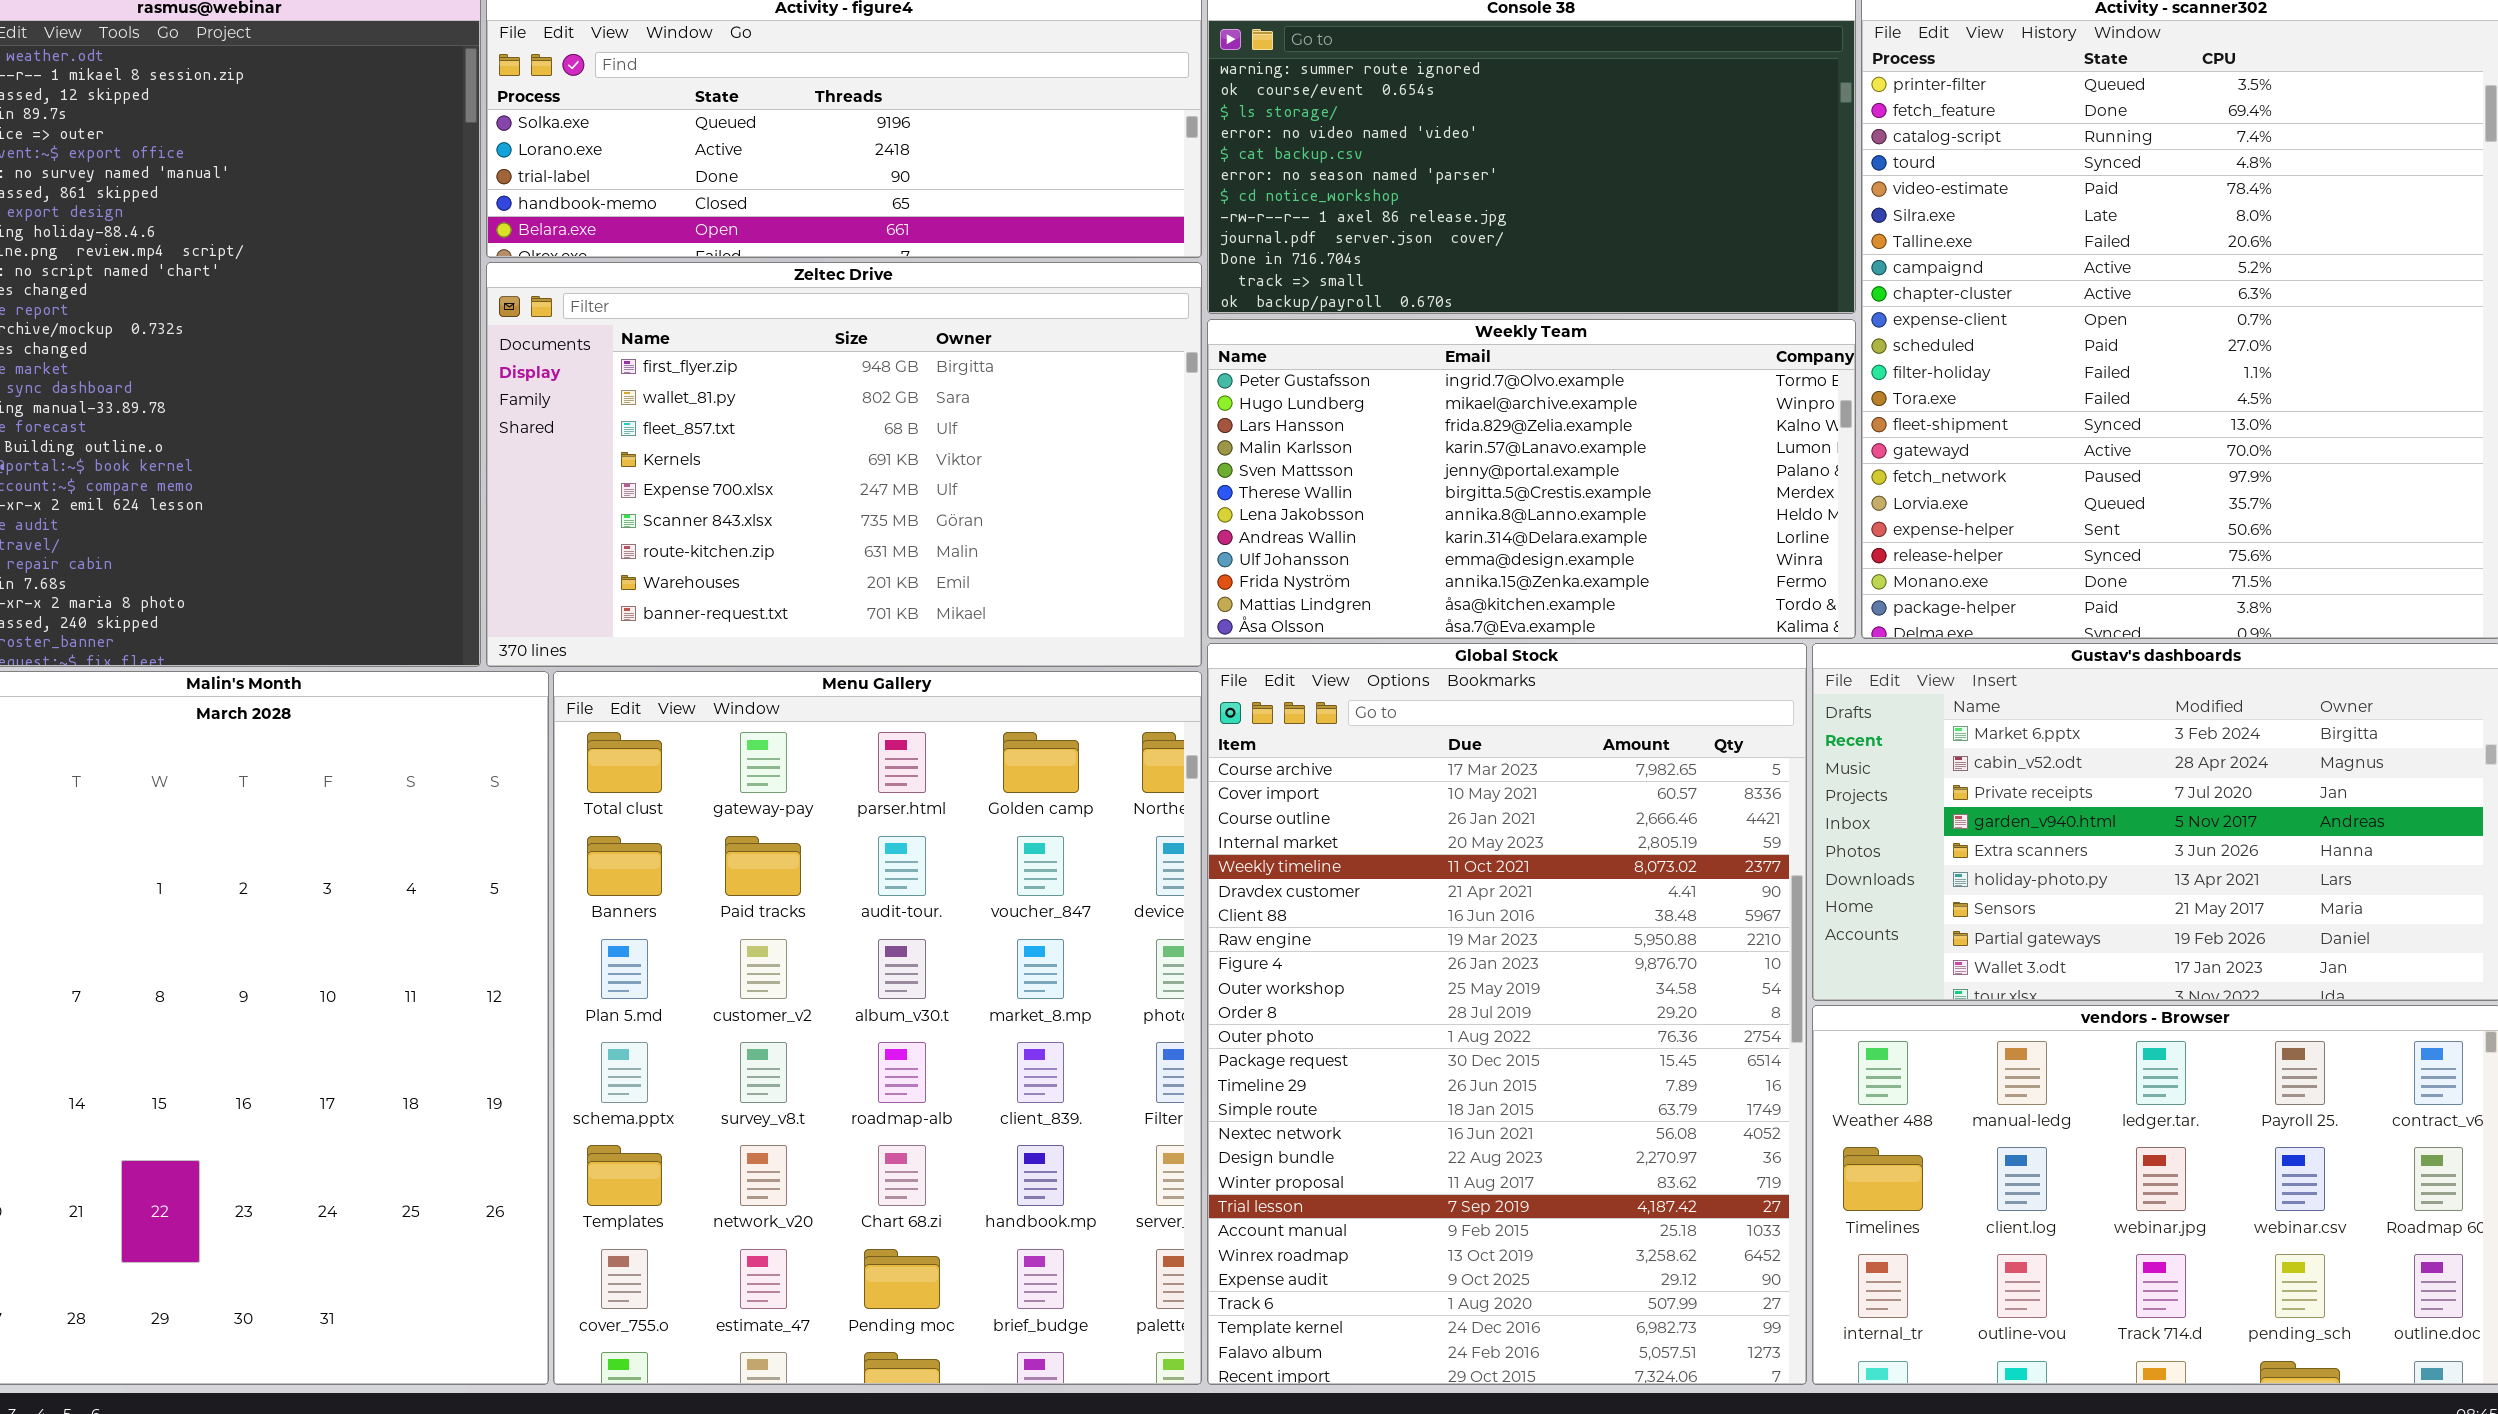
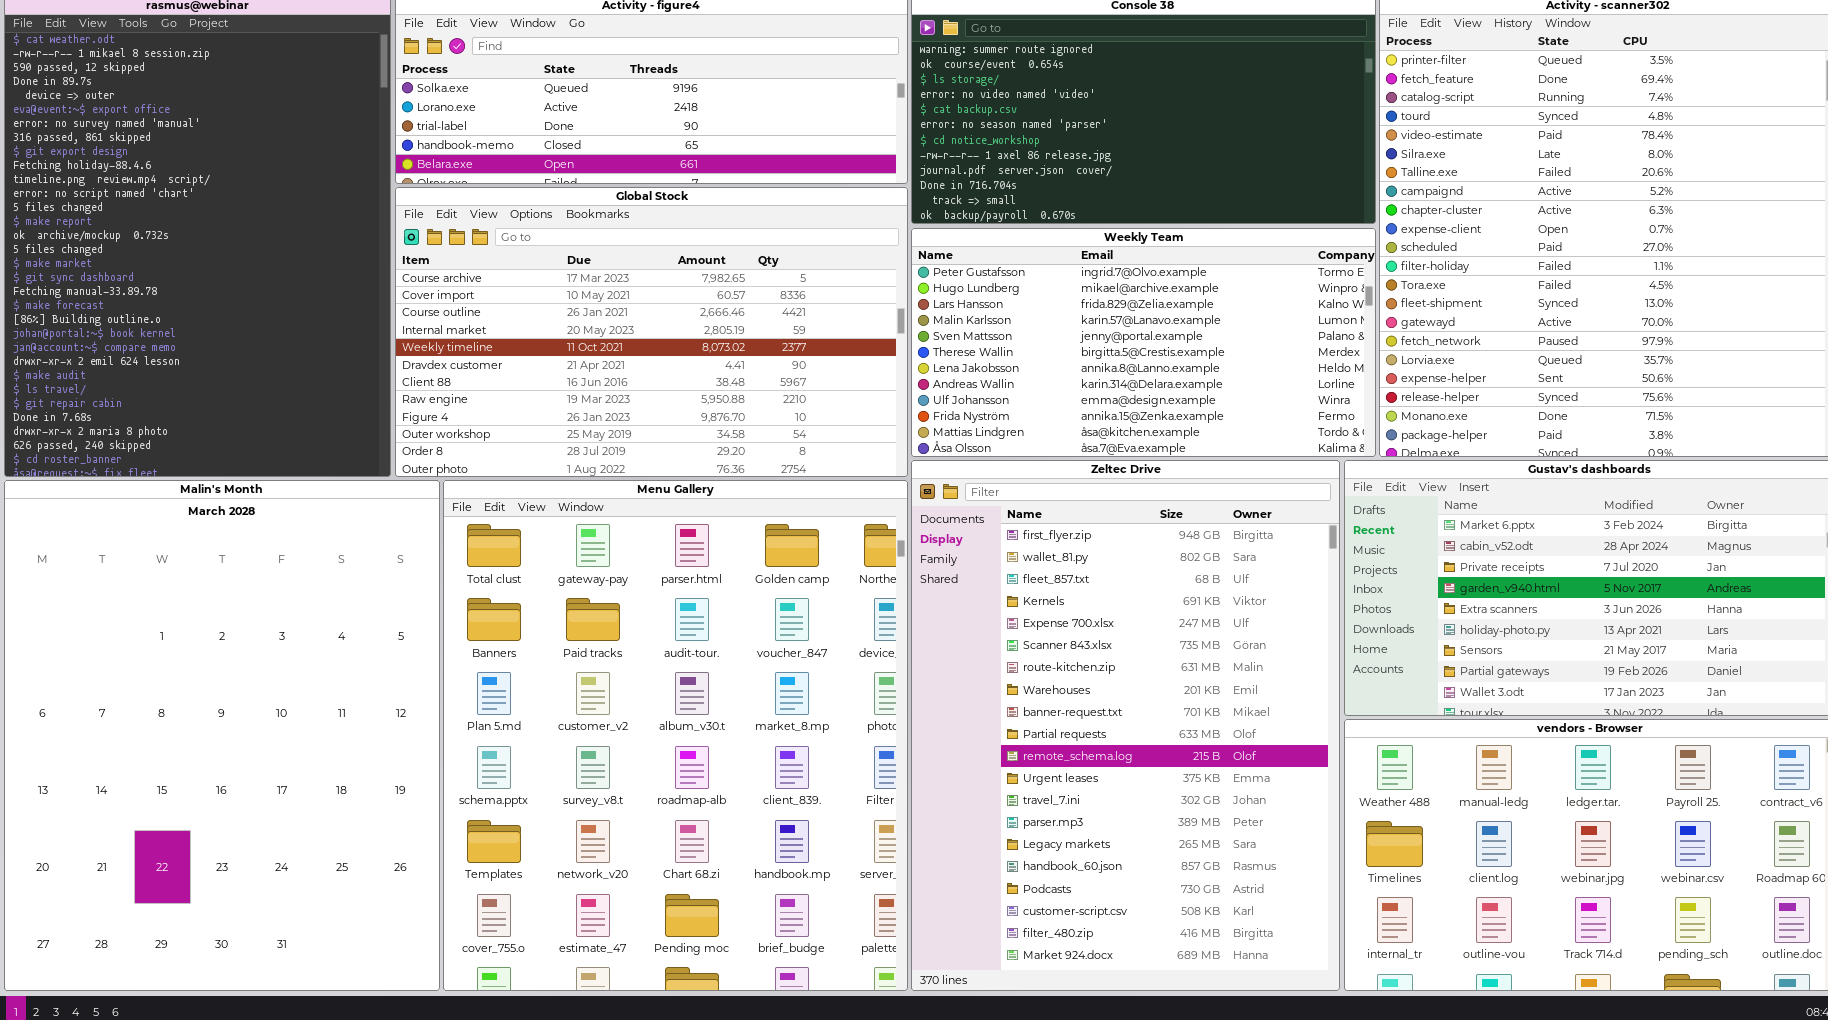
Zeltec Drive: [486,262,1202,667] -> [911,460,1340,991], moved, resized
Global Stock: [1207,643,1807,1385] -> [395,187,908,477], moved, resized

